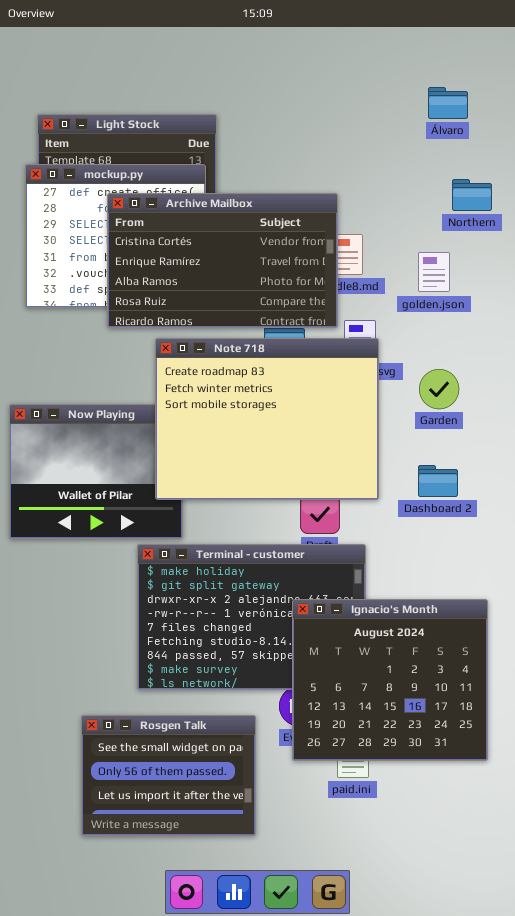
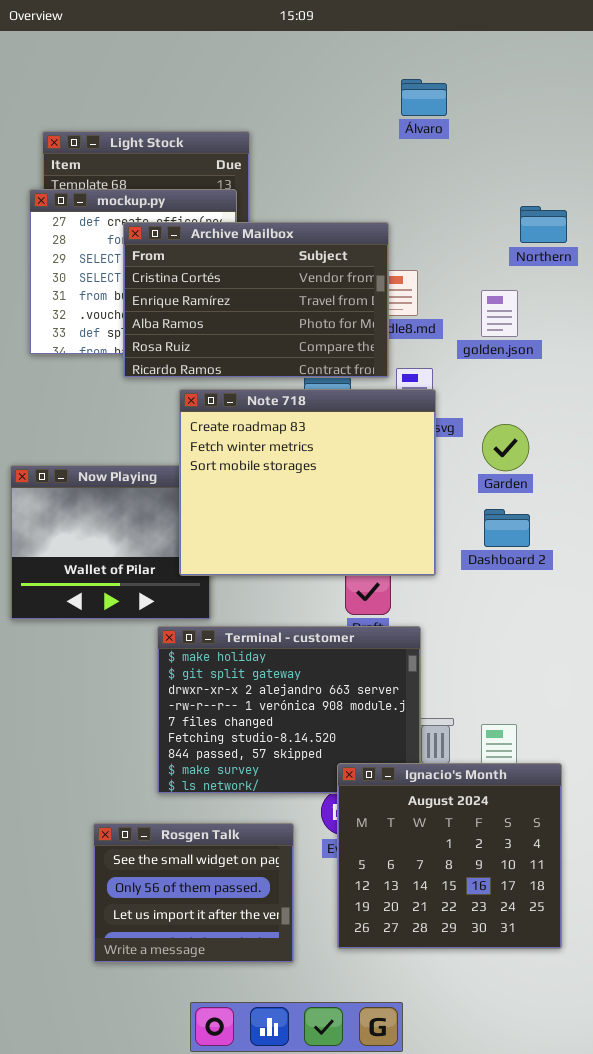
Álvaro: [428,87,468,119] -> [401,79,447,116], moved
Dashboard 2: [418,465,458,497] -> [484,509,530,547], moved
Ignacio's Month: [292,599,488,761] -> [337,763,562,949], moved

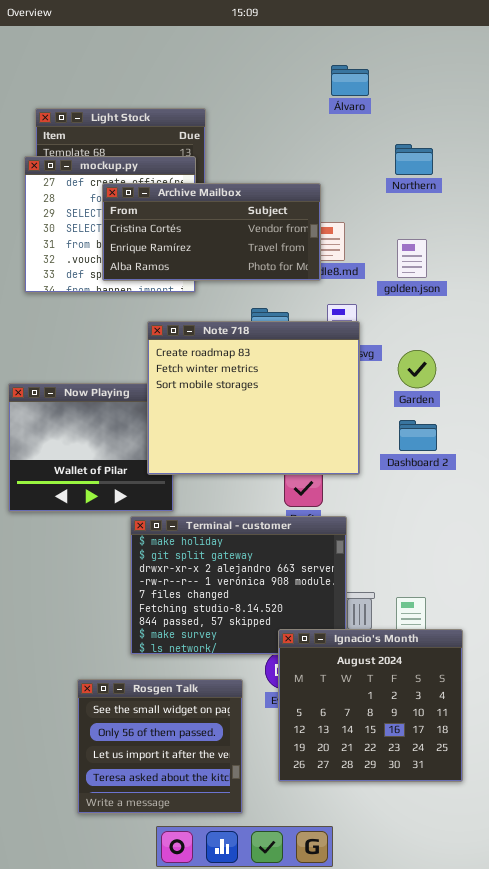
Northern: [520,206,567,243] -> [395,144,433,175], moved
Archive Mailbox: [123,222,389,378] -> [102,183,321,281], resized
Rosgen Talk: [93,823,294,963] -> [77,679,243,814], resized

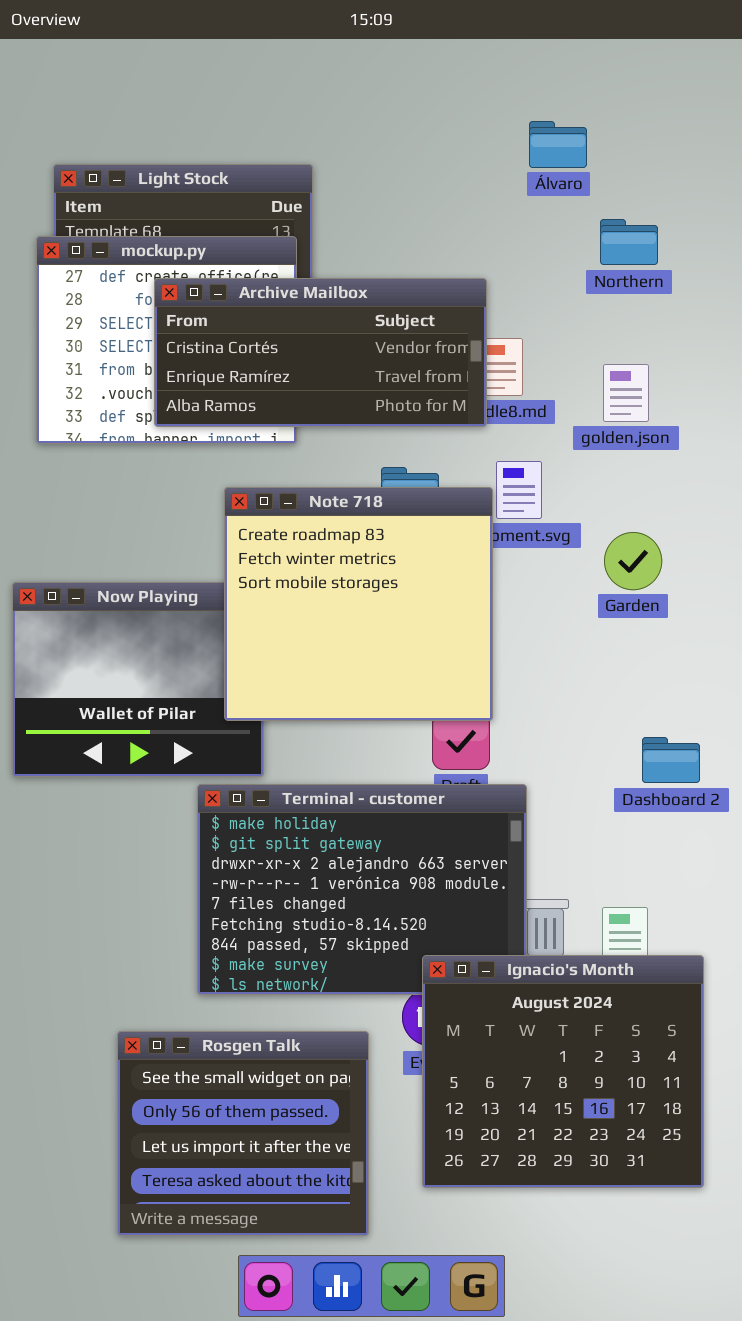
Álvaro: [331,65,369,96] -> [529,121,587,168], moved
Note 718: [147,321,360,475] -> [224,487,493,721], resized
Dashboard 2: [399,420,437,451] -> [642,737,700,783], moved

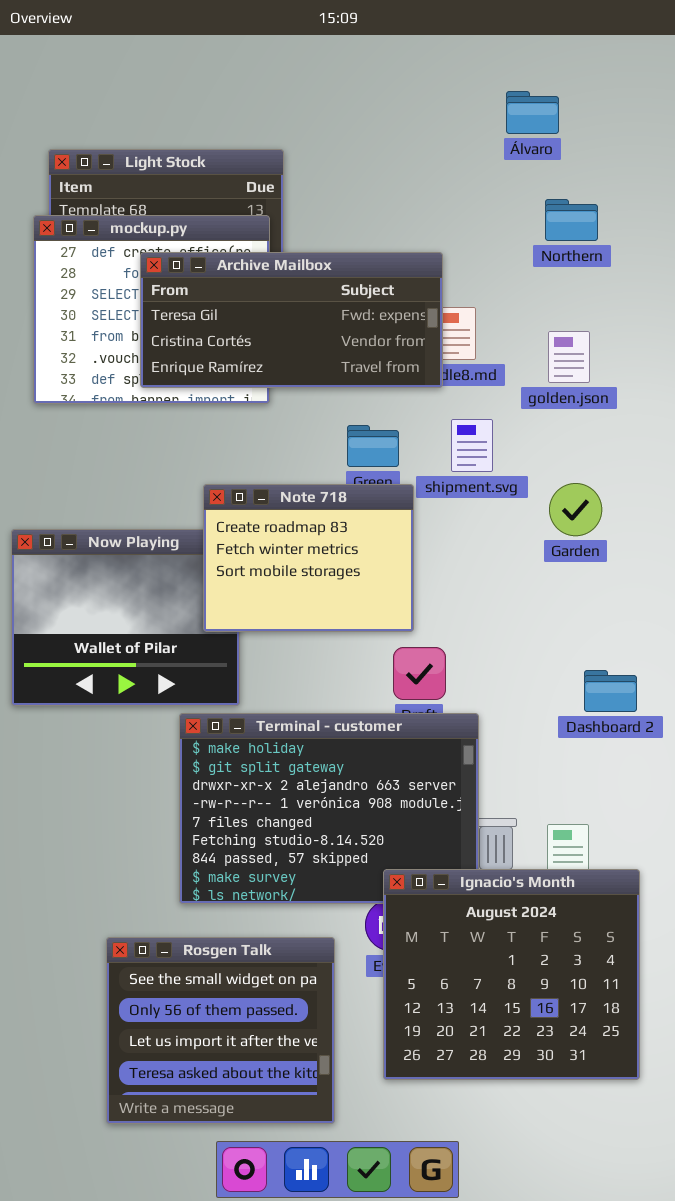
Álvaro: [529,121,587,168] -> [506,91,559,134], moved
Archive Mailbox: [154,278,487,427] -> [140,252,443,388], scrolled up 1 row
Note 718: [224,487,493,721] -> [203,484,414,632], moved, resized

